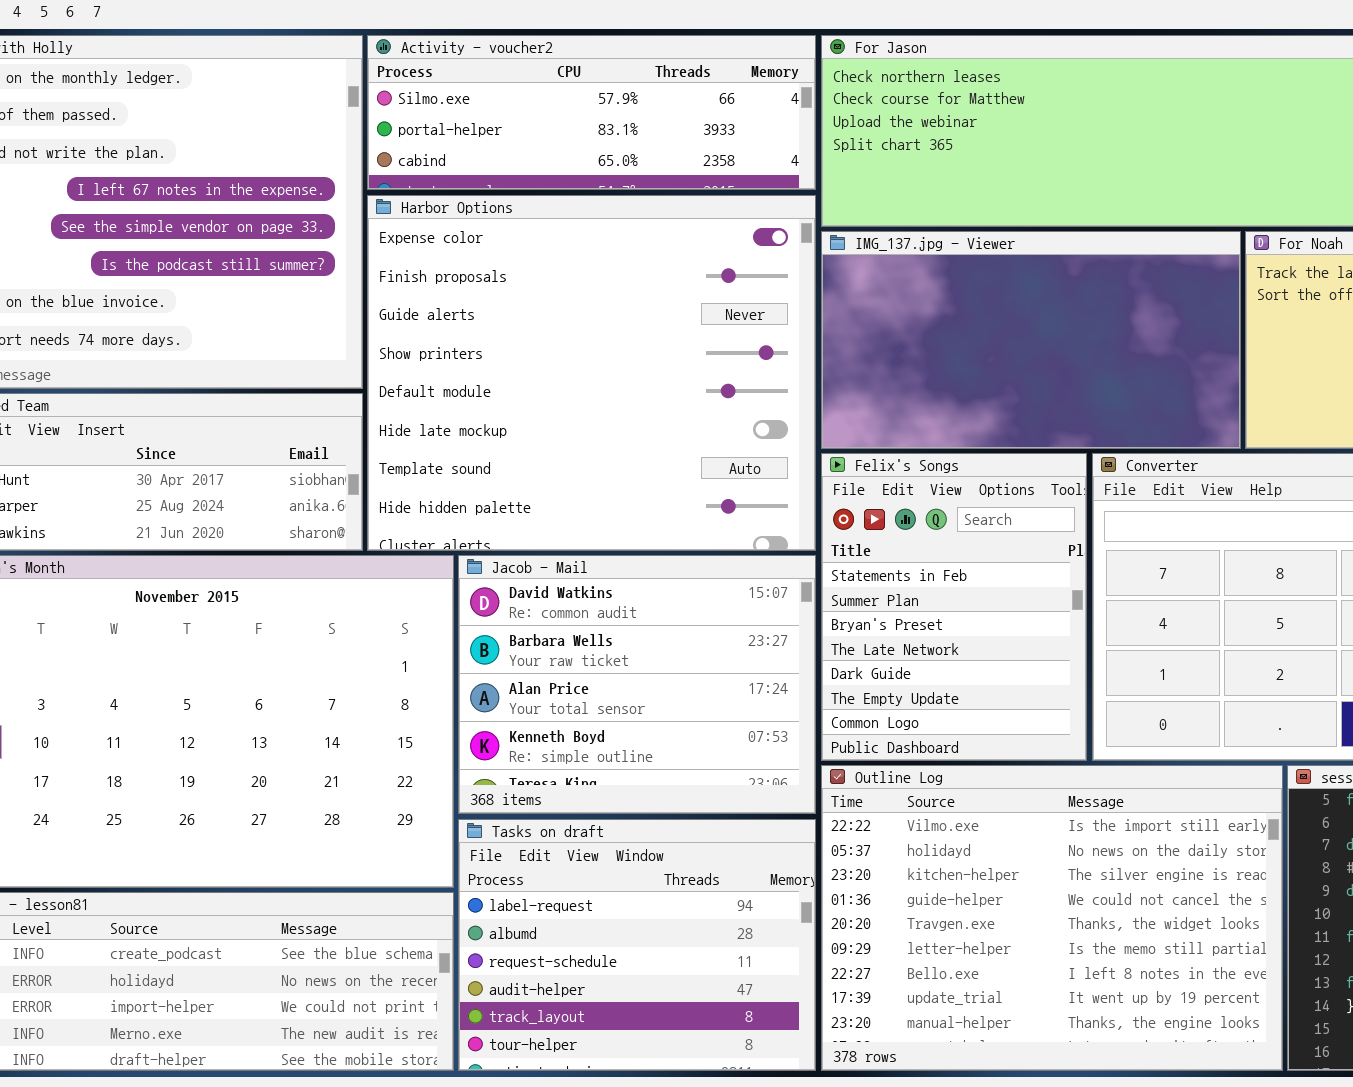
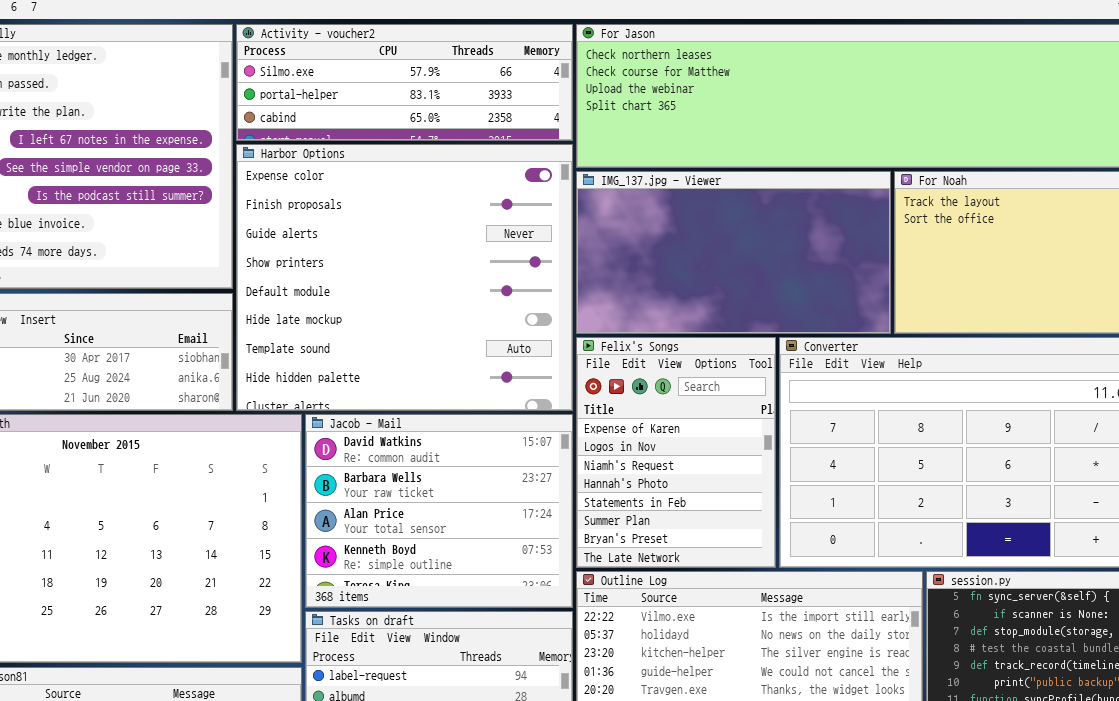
Felix's Songs: [821,453,1087,761] -> [576,337,776,568], scrolled up 4 rows

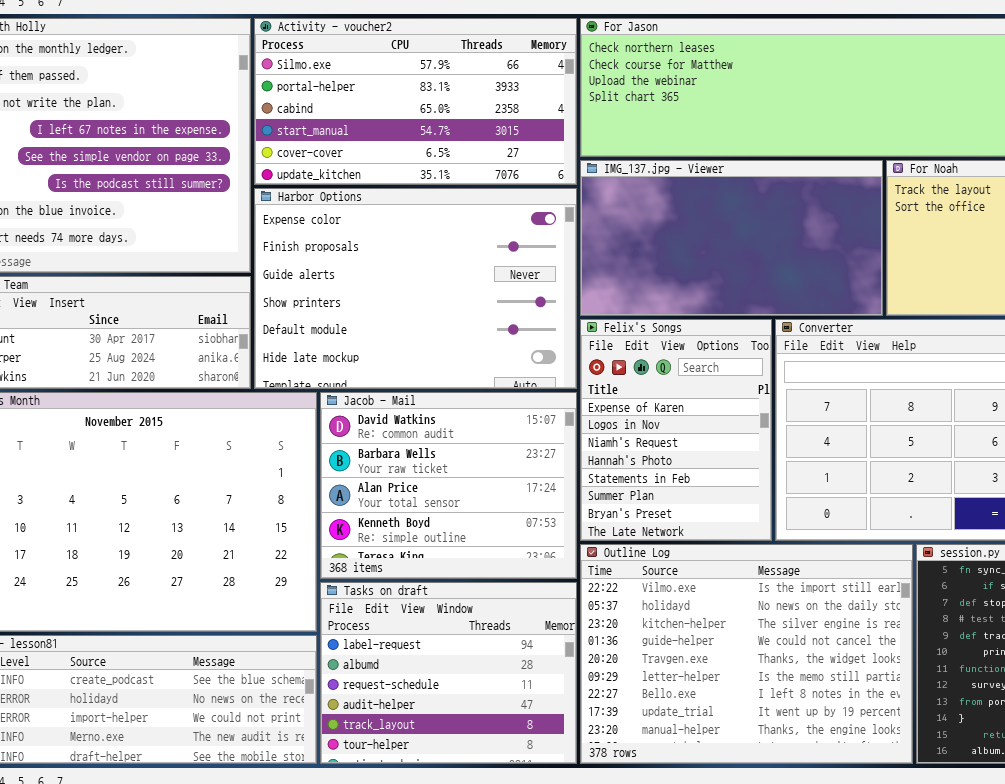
Activity - voucher2: [236,24,573,141] -> [254,18,577,185], resized
Harbor Options: [236,144,573,411] -> [254,188,577,389], resized

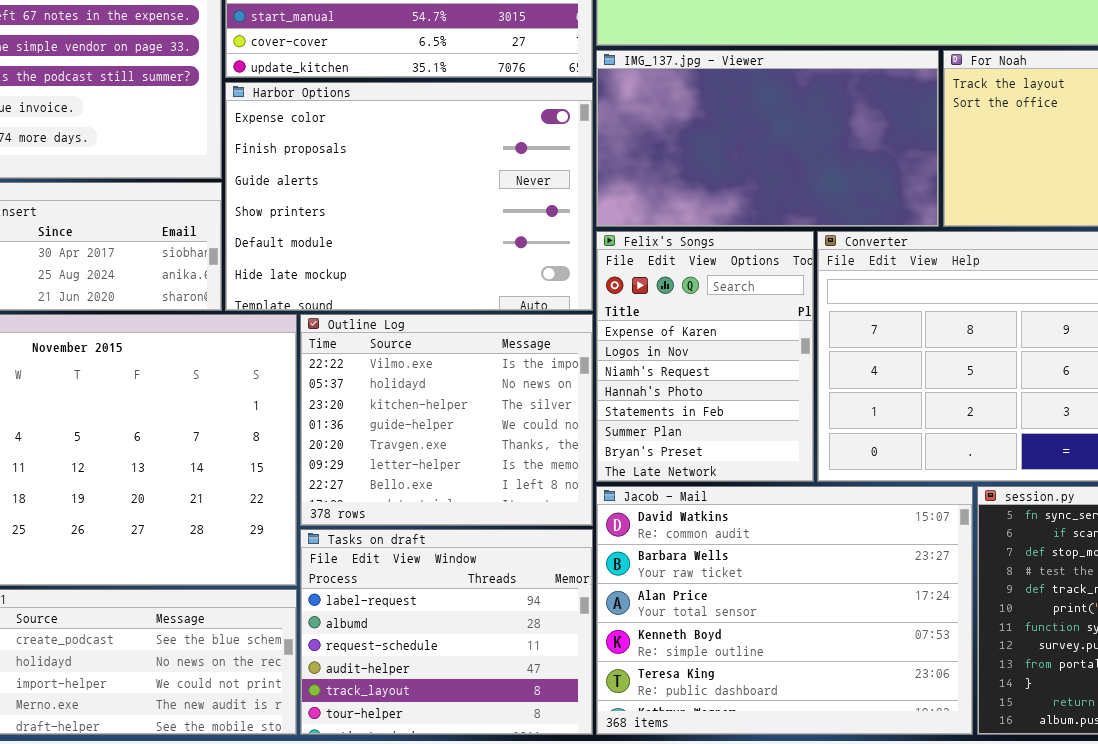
Jacob - Mail: [320,392,577,579] -> [596,486,973,735], moved, resized
Outline Log: [580,544,913,764] -> [300,314,593,526], moved, resized

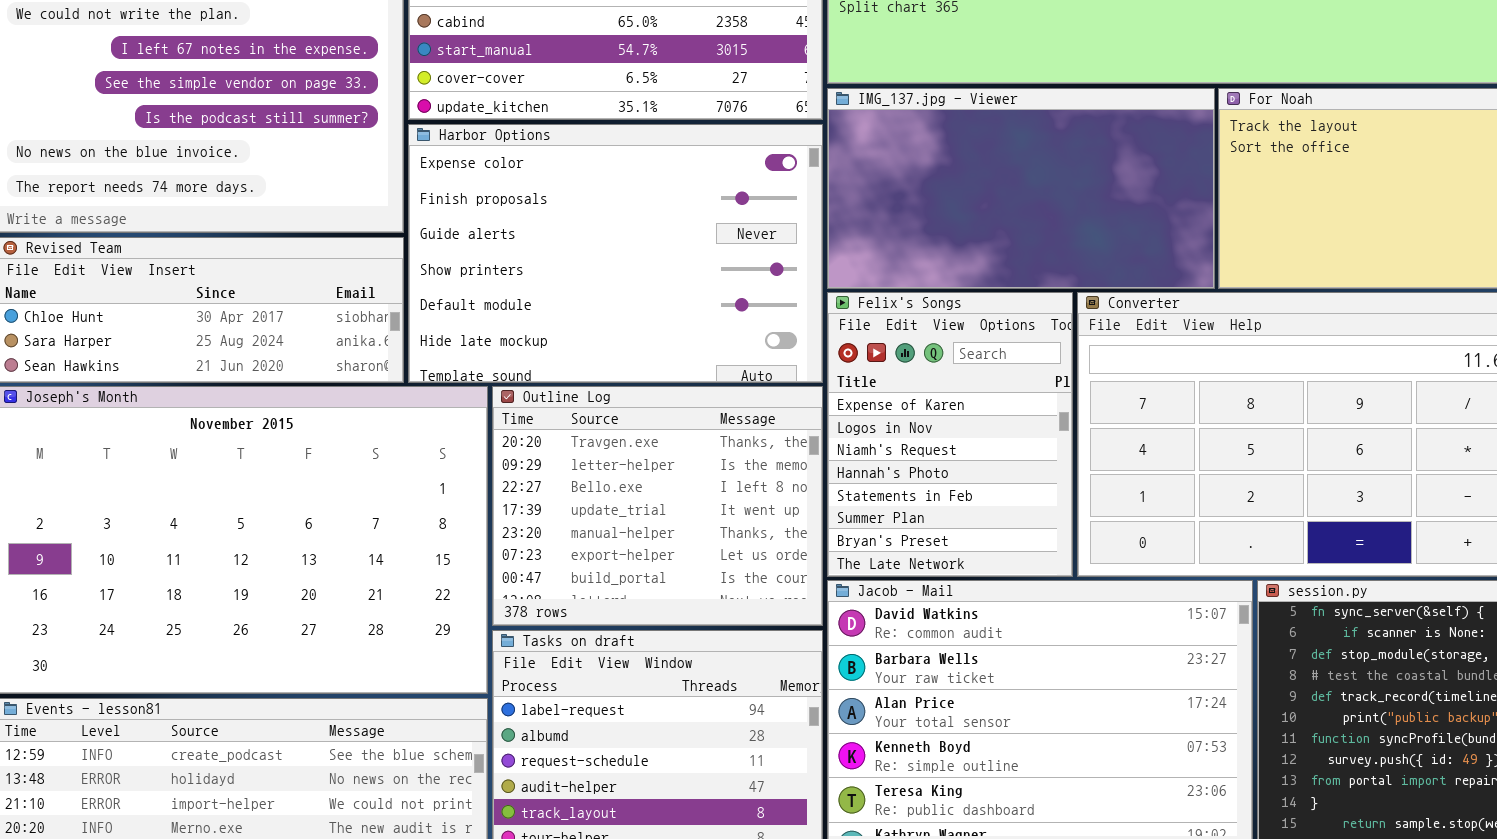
Outline Log: [300,314,593,526] -> [492,386,823,626], scrolled down 4 rows

